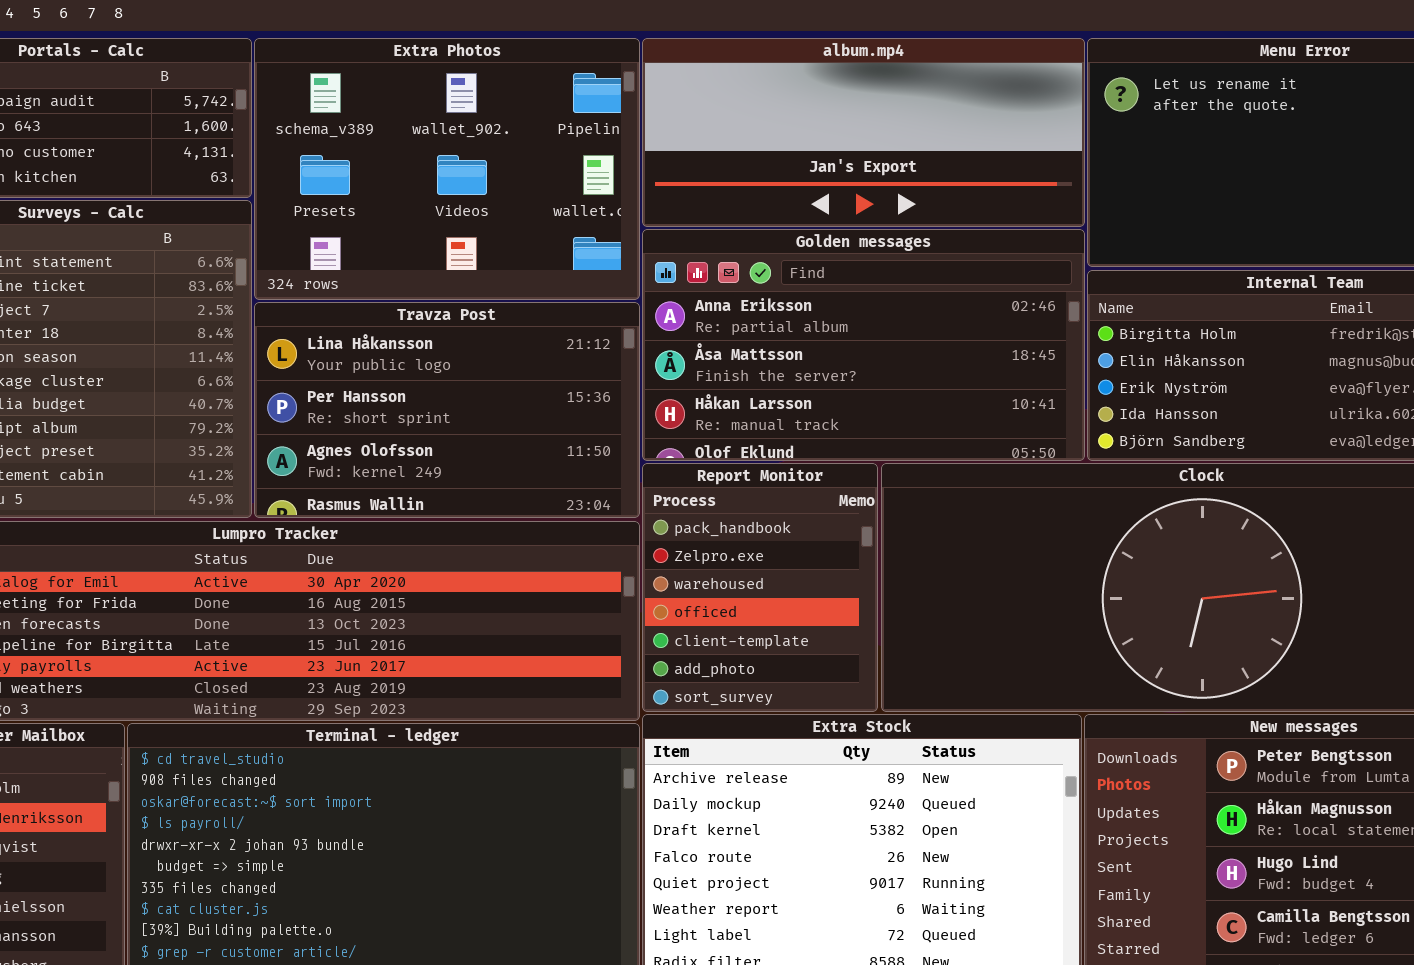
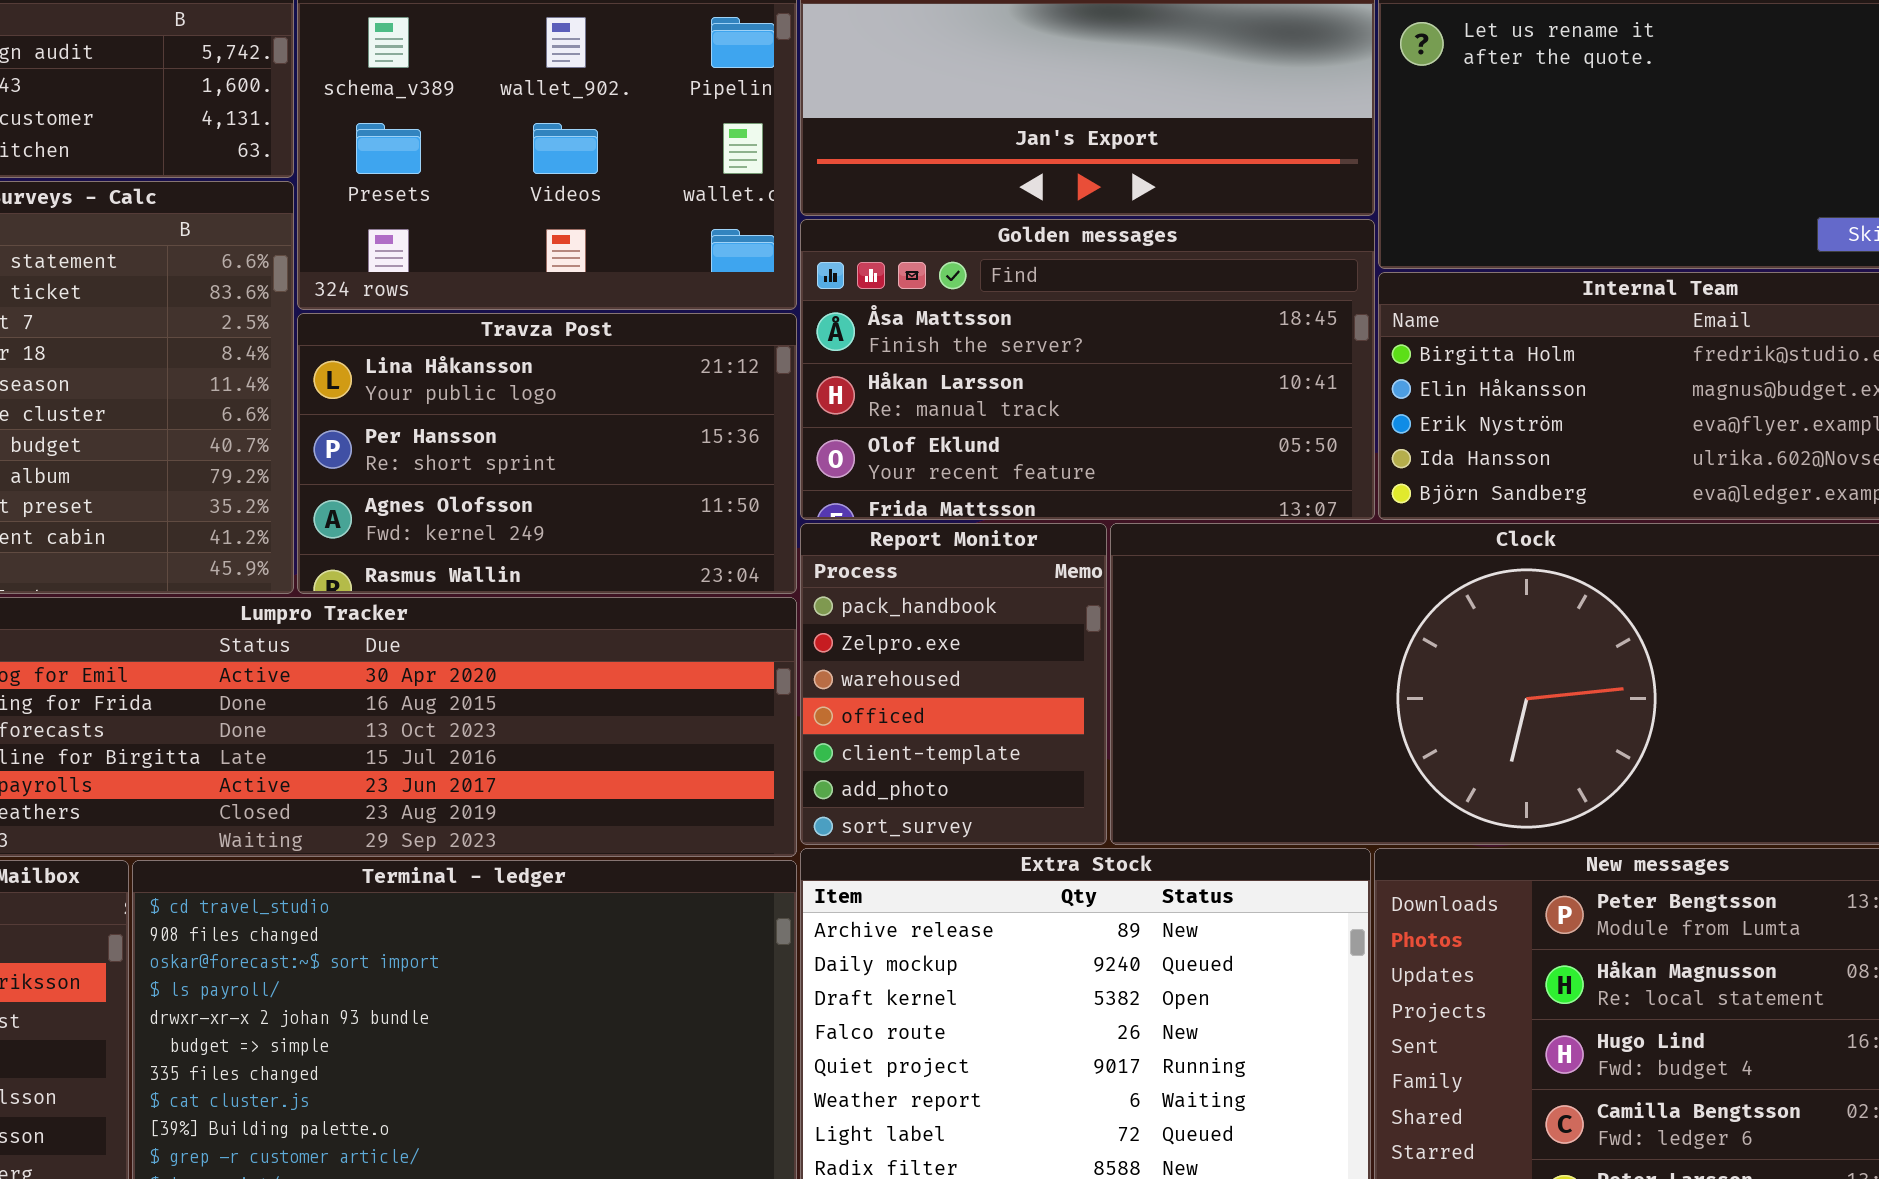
Golden messages: [642,229,1085,461] -> [800,219,1375,520], scrolled down 1 row

